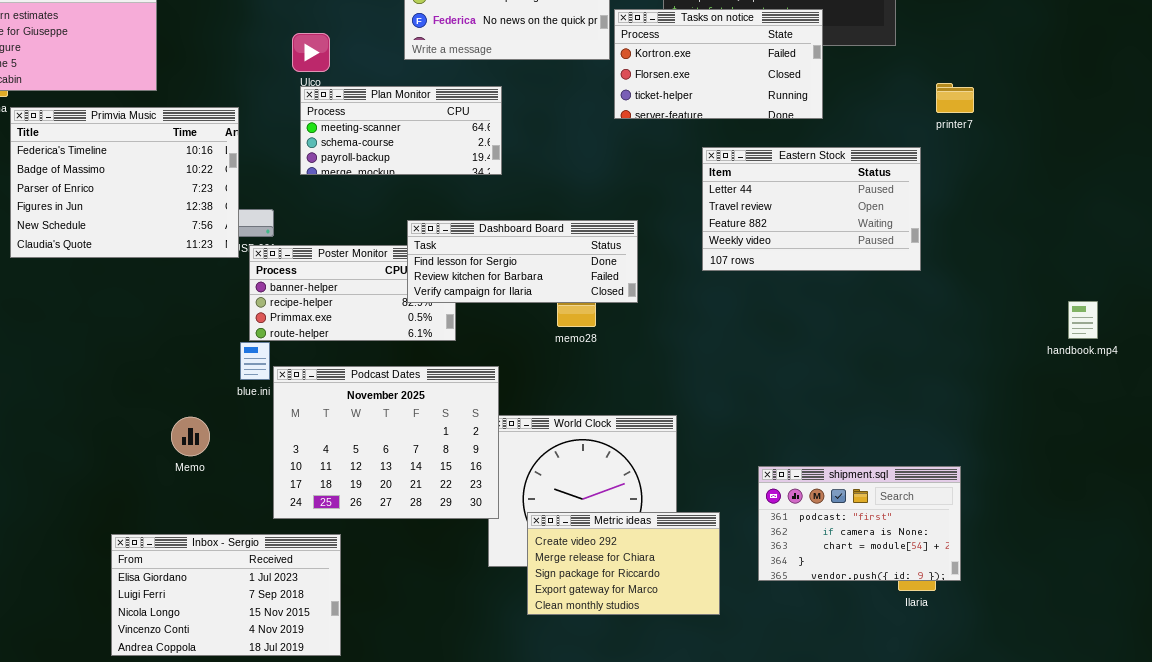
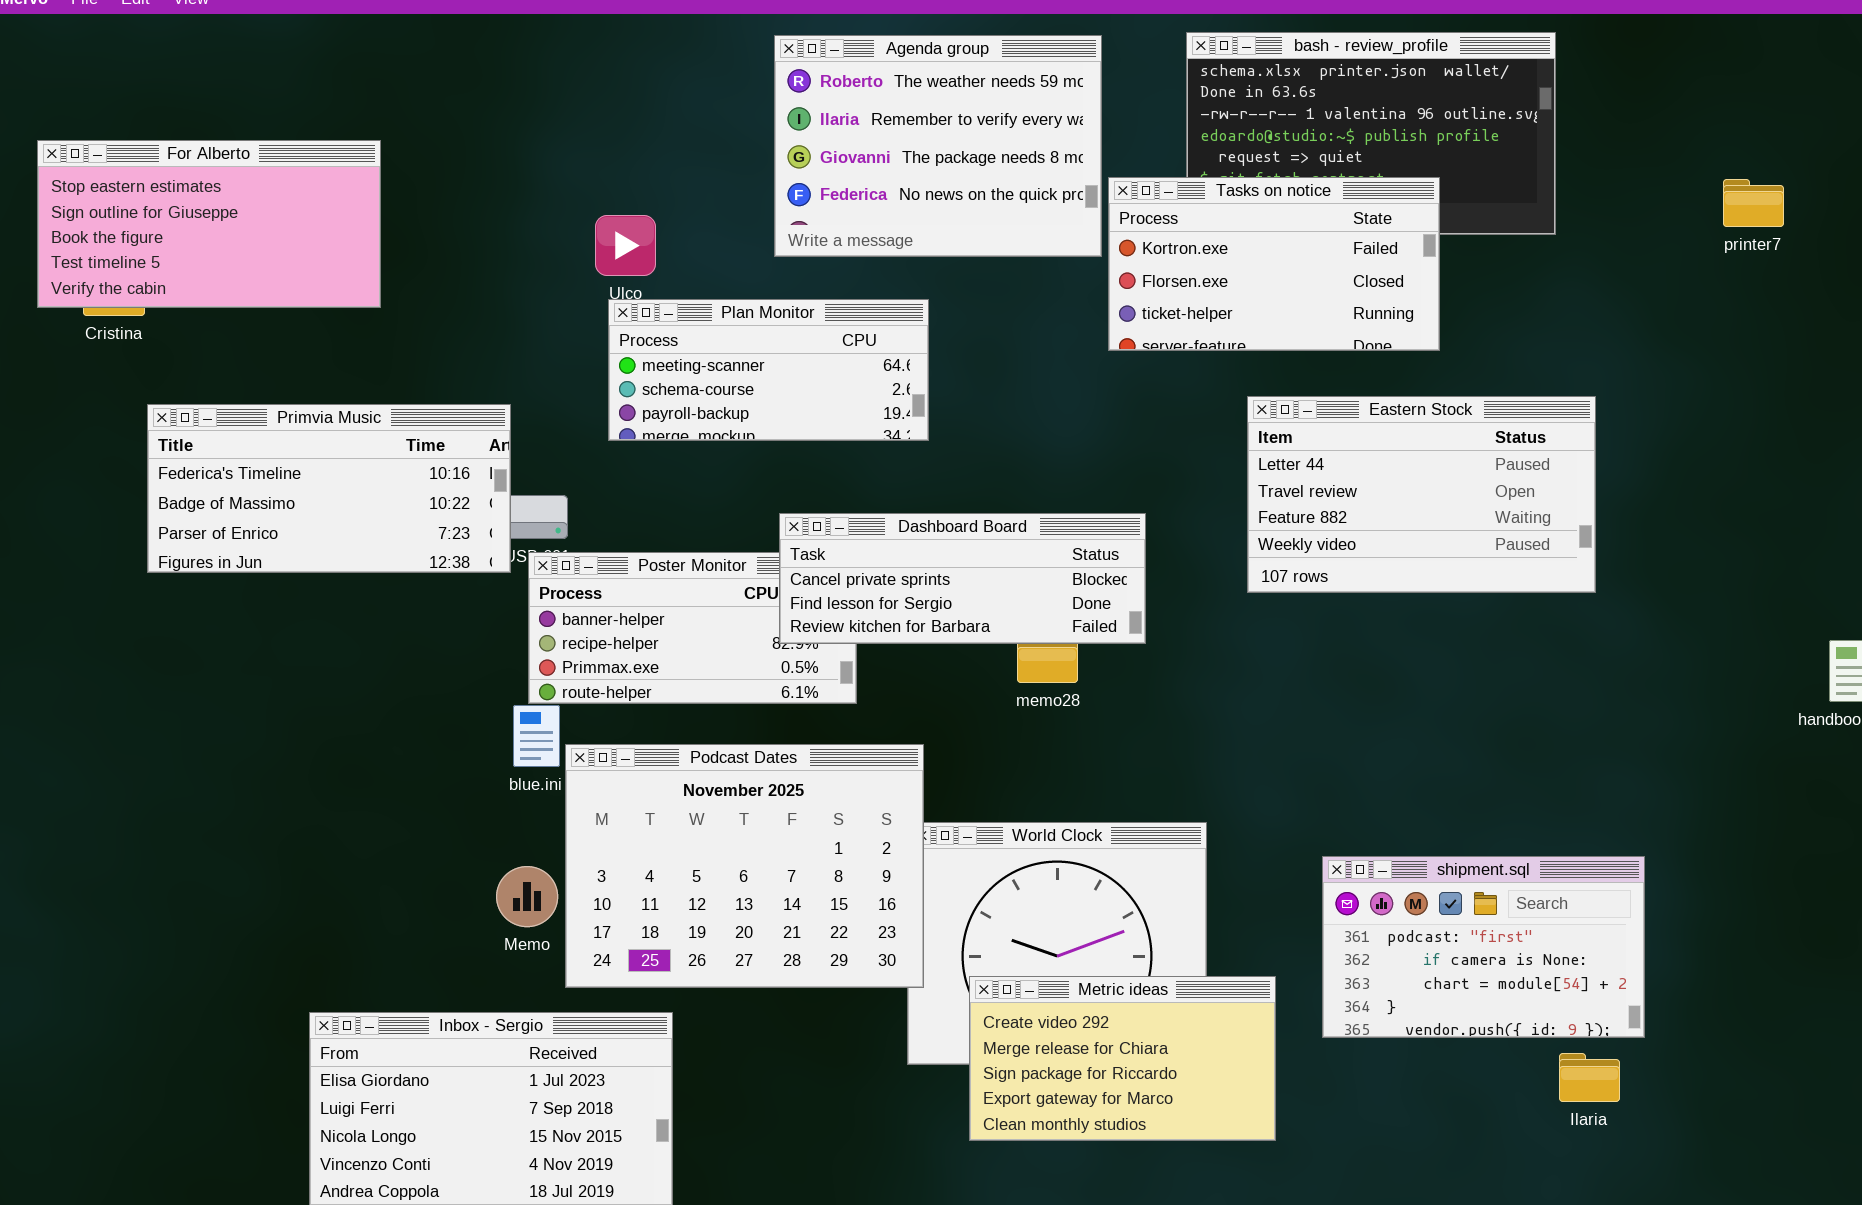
printer7: [936,83,974,113] -> [1723,179,1784,227], moved
Primvia Music: [10,107,239,258] -> [147,404,511,573], resized
Dashboard Board: [407,220,638,303] -> [779,513,1146,644], scrolled up 1 row
Memo: [171,417,210,456] -> [496,866,558,927], moved
shipment.sql: [758,466,961,581] -> [1322,856,1645,1038], moved

